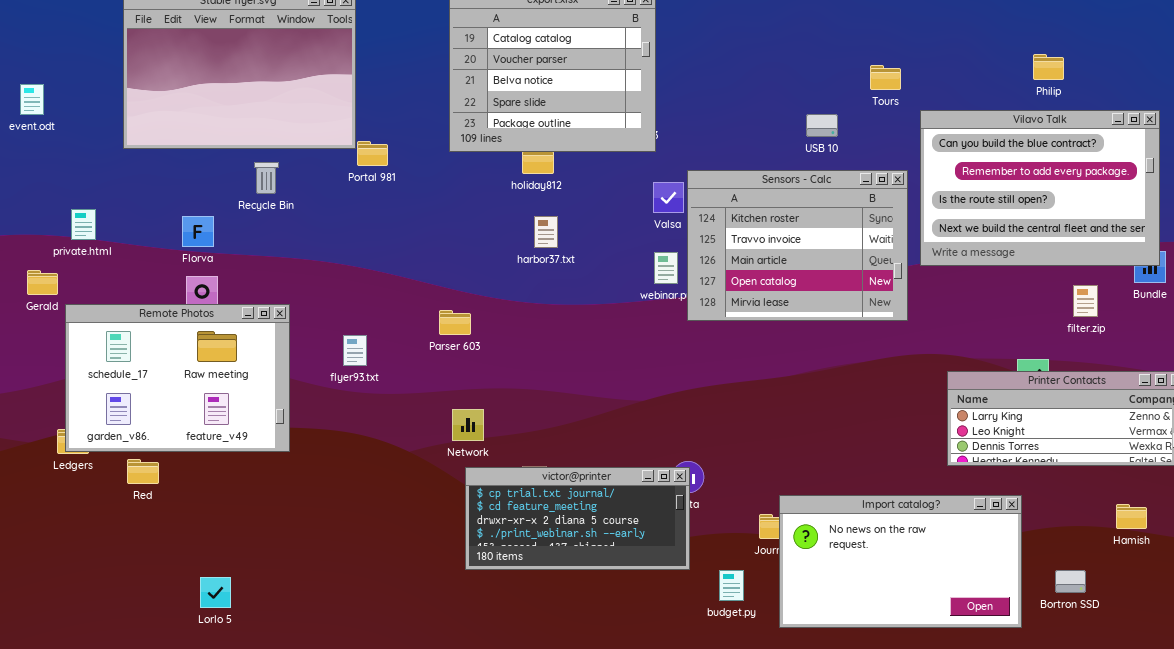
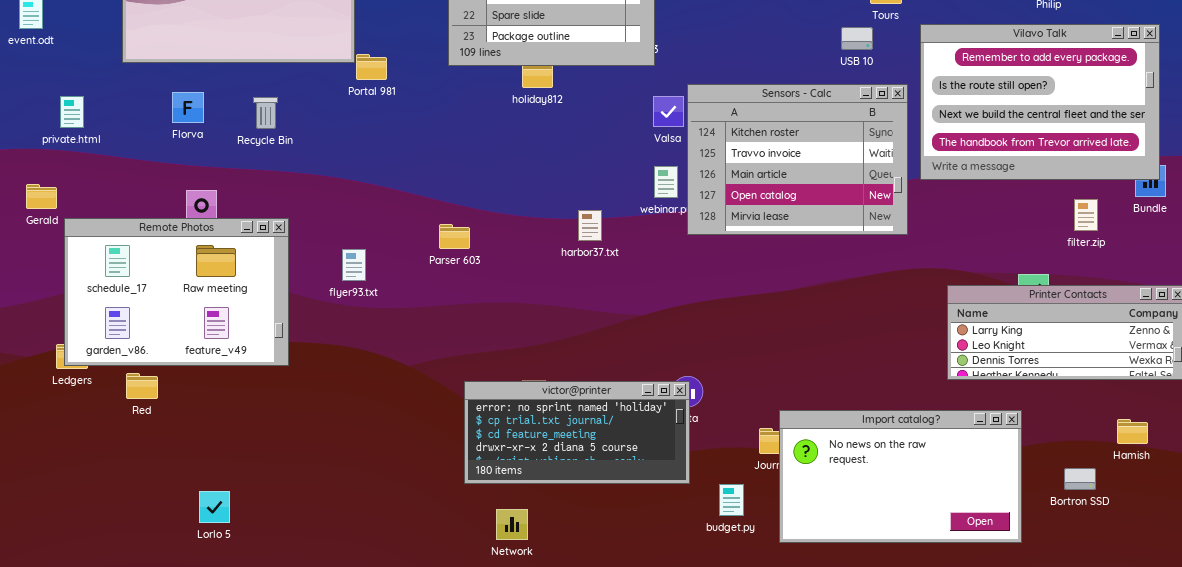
Vilavo Talk: [920,110,1160,266] -> [920,24,1160,180], scrolled down 1 row
USB 10: [806,114,838,137] -> [841,27,873,50], moved
Recycle Bin: [254,162,279,194] -> [253,97,278,129], moved
private.html: [71,209,96,240] -> [60,96,84,128], moved
Florva: [182,216,214,247] -> [172,92,204,123], moved
harbor37.txt: [534,216,558,248] -> [578,210,602,241], moved
Network: [452,409,484,441] -> [496,509,528,540], moved
victor@printer: [465,467,690,570] -> [464,381,690,484], scrolled up 1 row
Bortron SSD: [1055,570,1086,593] -> [1064,468,1096,490], moved

